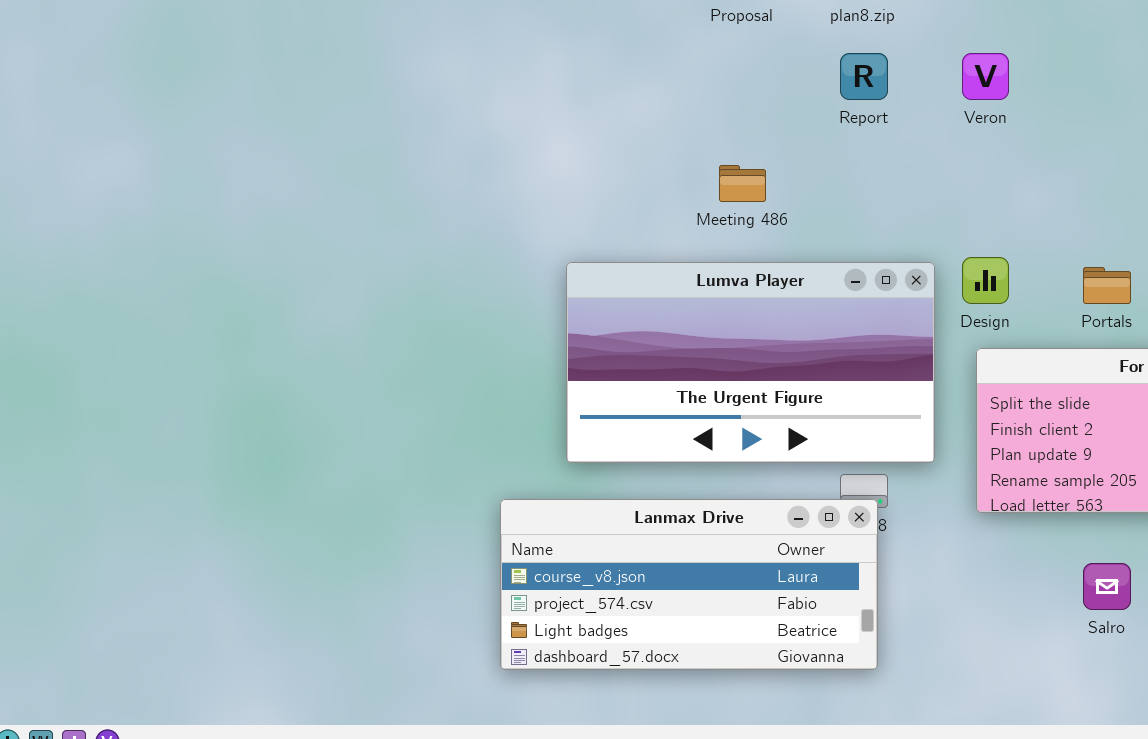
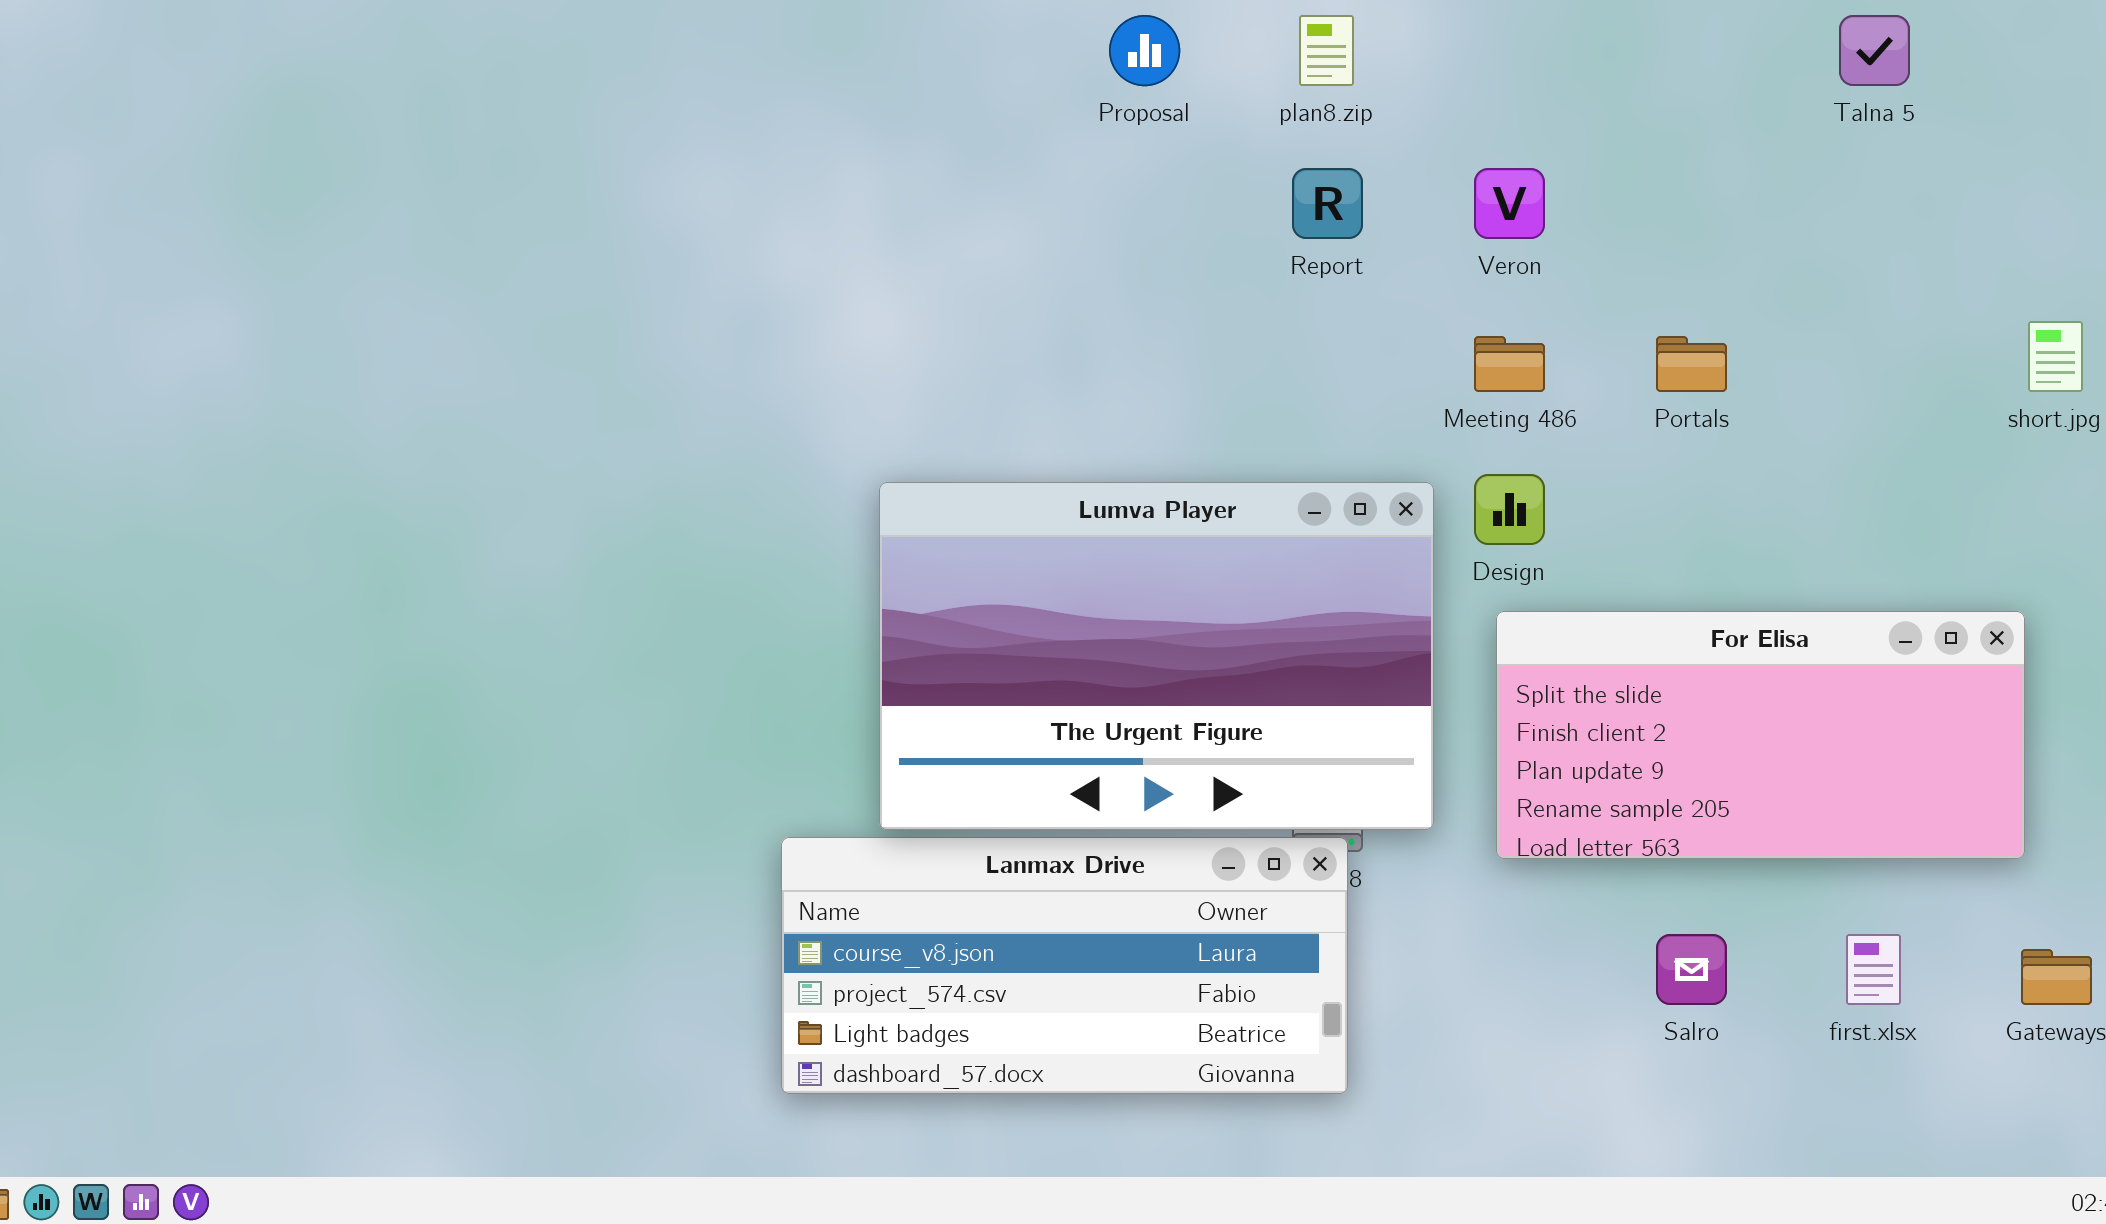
Meeting 486: [719,165,766,202] -> [1474,336,1545,392], moved
Lumva Player: [566,262,935,463] -> [879,482,1434,830], resized
Portals: [1083,267,1131,304] -> [1656,336,1727,392], moved

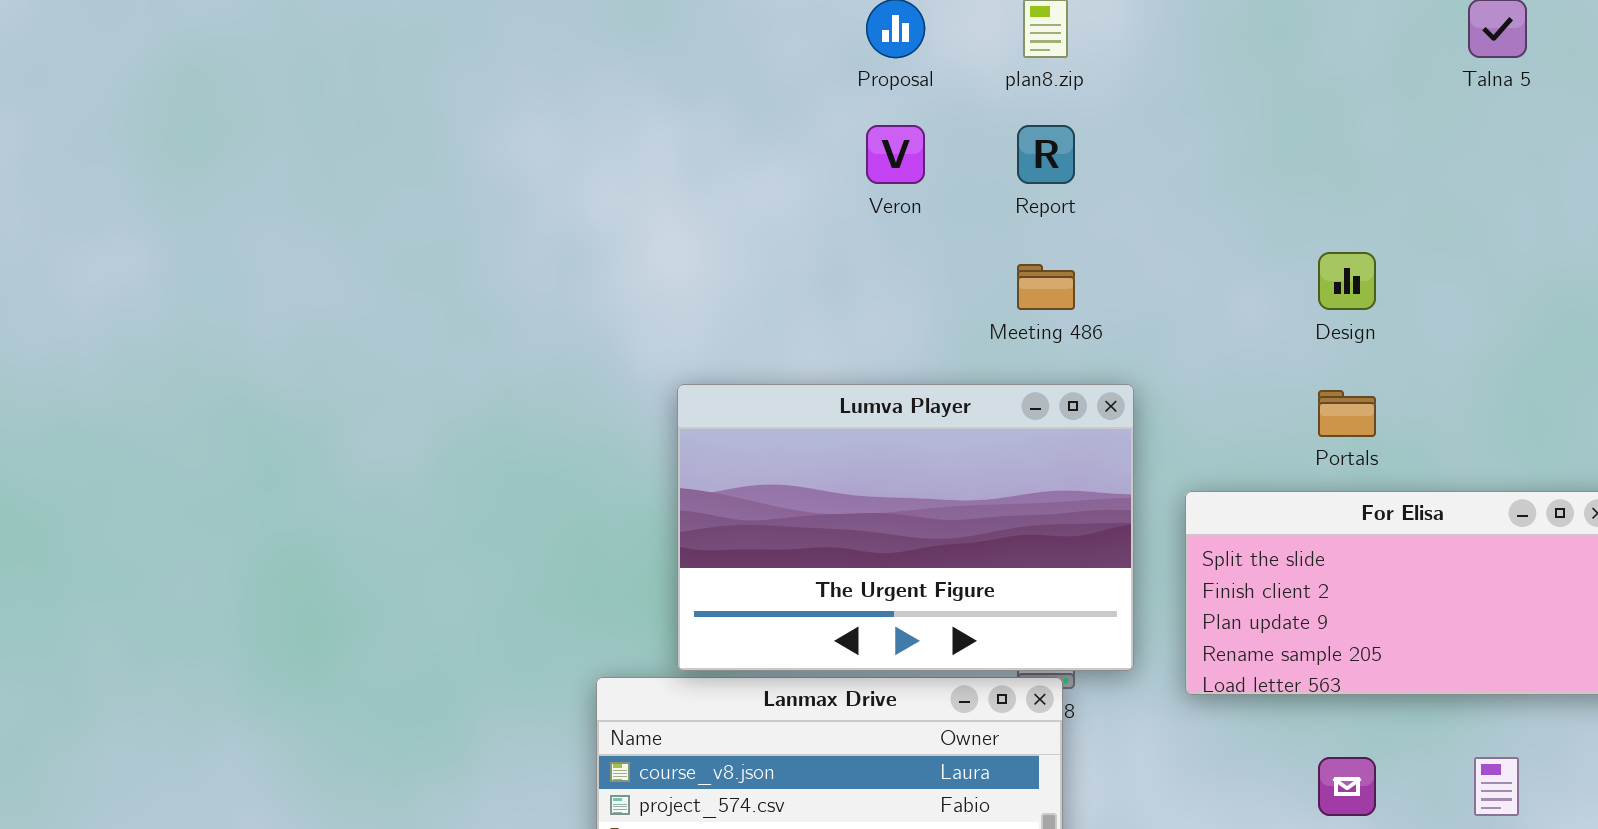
Veron: [1474,168,1545,239] -> [866,125,925,184], moved
Meeting 486: [1474,336,1545,392] -> [1017,264,1075,310], moved
Portals: [1656,336,1727,392] -> [1318,390,1376,437], moved
Design: [1474,474,1545,545] -> [1318,252,1376,310], moved

